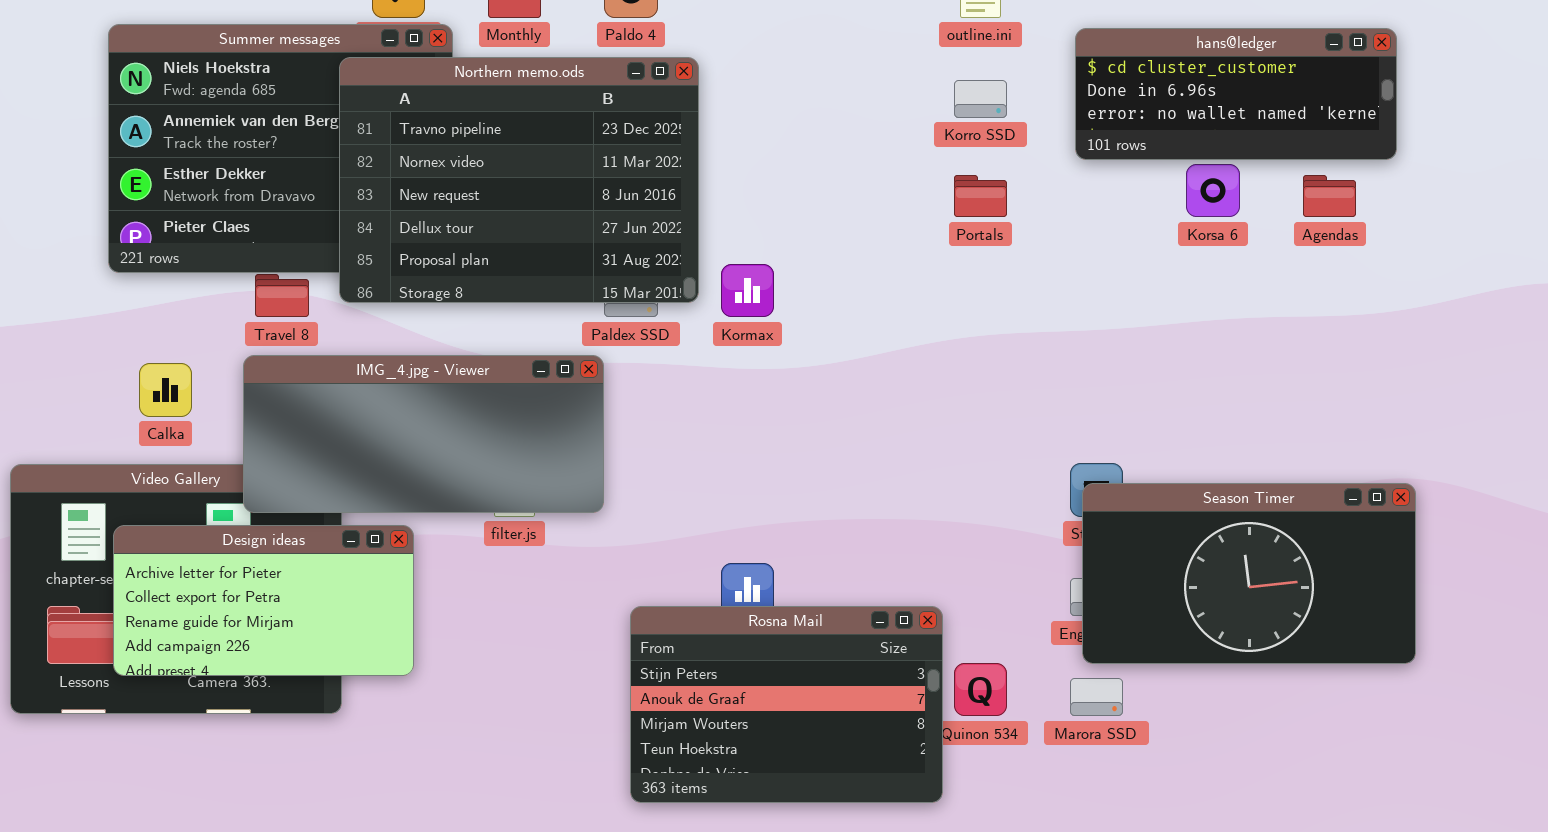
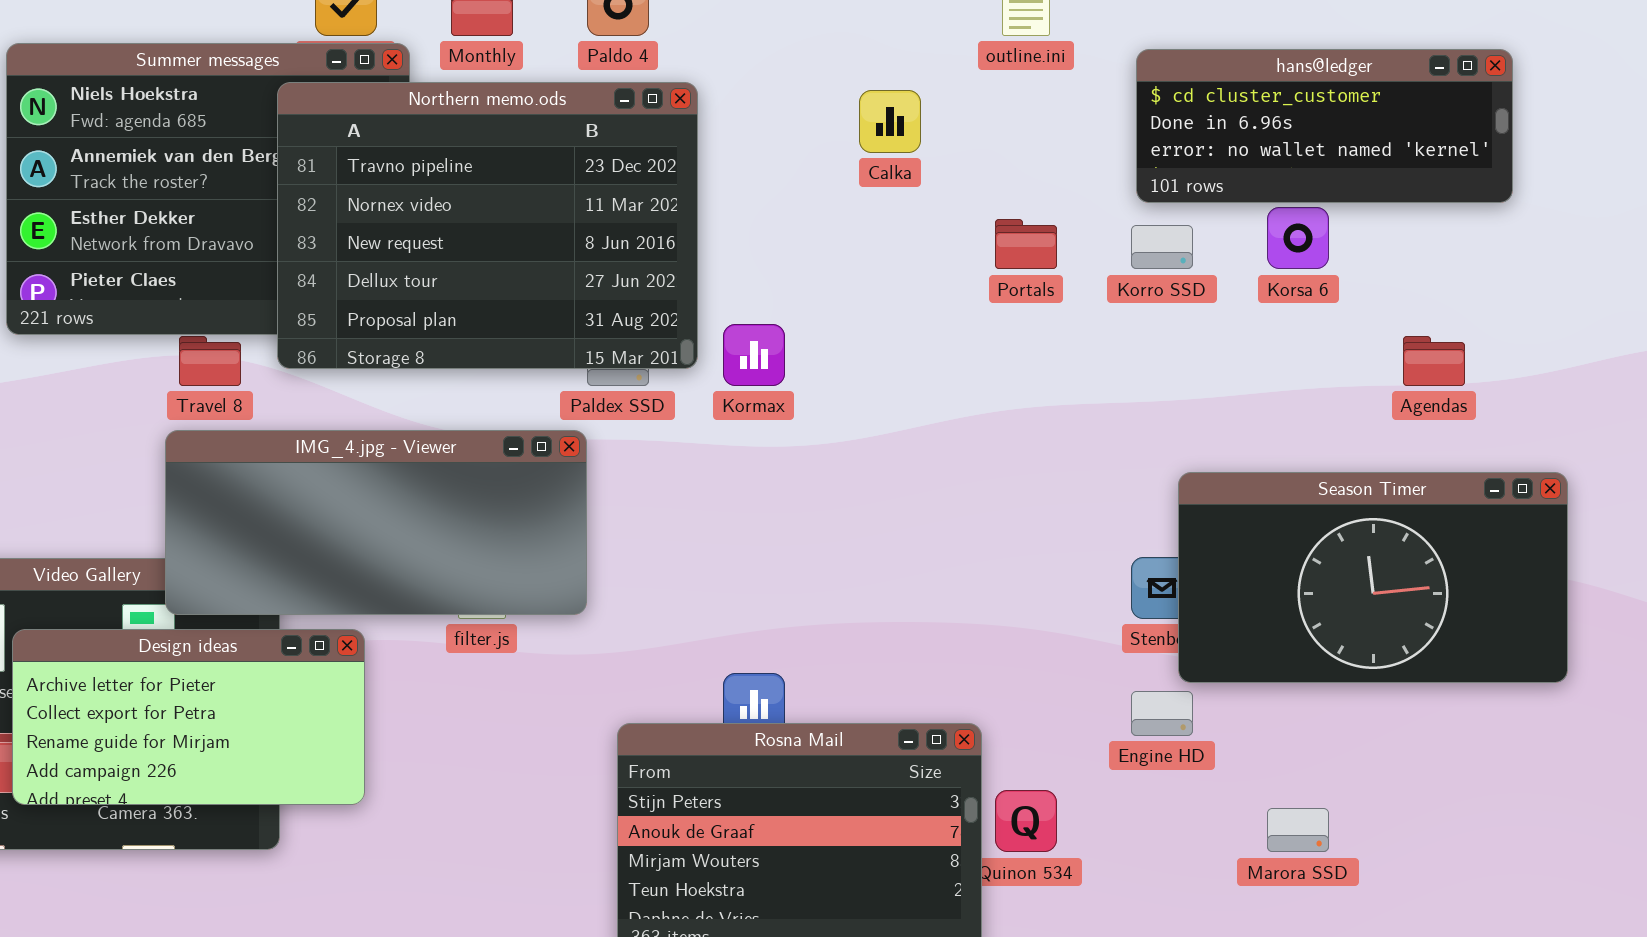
Korro SSD: [954,80,1007,118] -> [1131,225,1193,269], moved
Agendas: [1303,175,1356,217] -> [1403,336,1465,386], moved
Calka: [139,363,192,417] -> [859,90,921,153], moved
Season Timer: [1082,483,1416,664] -> [1178,472,1568,683], moved
Marora SSD: [1070,678,1123,716] -> [1267,808,1329,852], moved

